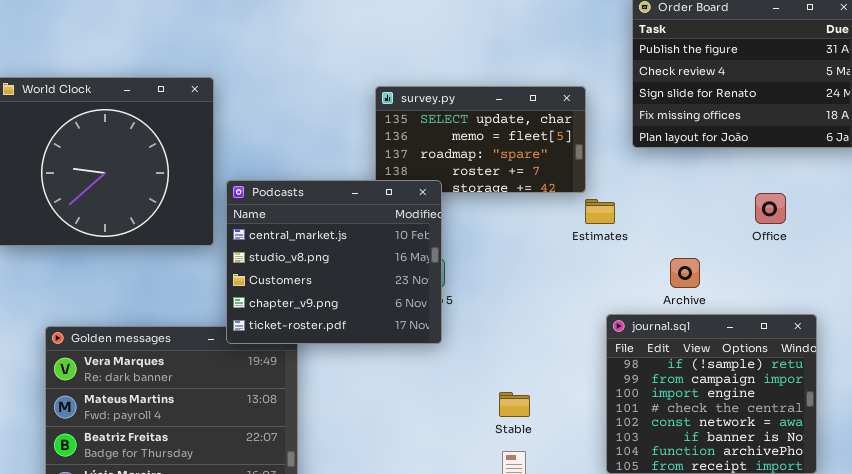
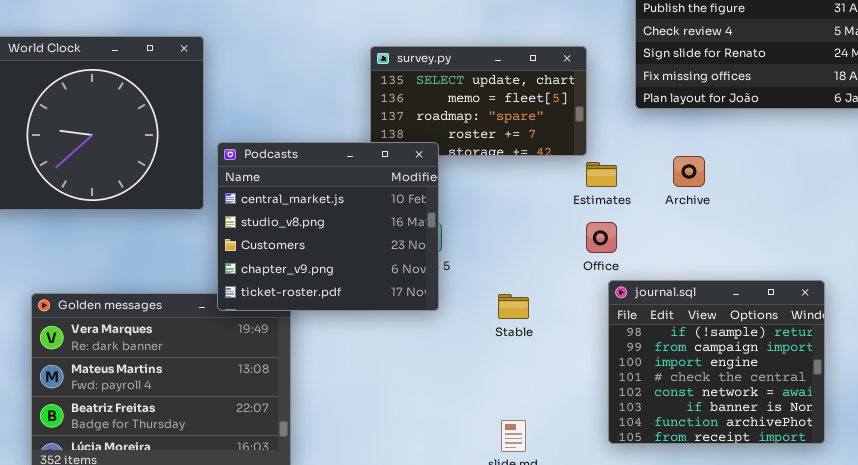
Office: [755,193,786,224] -> [586,222,617,253], moved
Archive: [670,258,700,288] -> [673,156,705,187], moved
Stable: [499,392,530,417] -> [498,294,529,319], moved

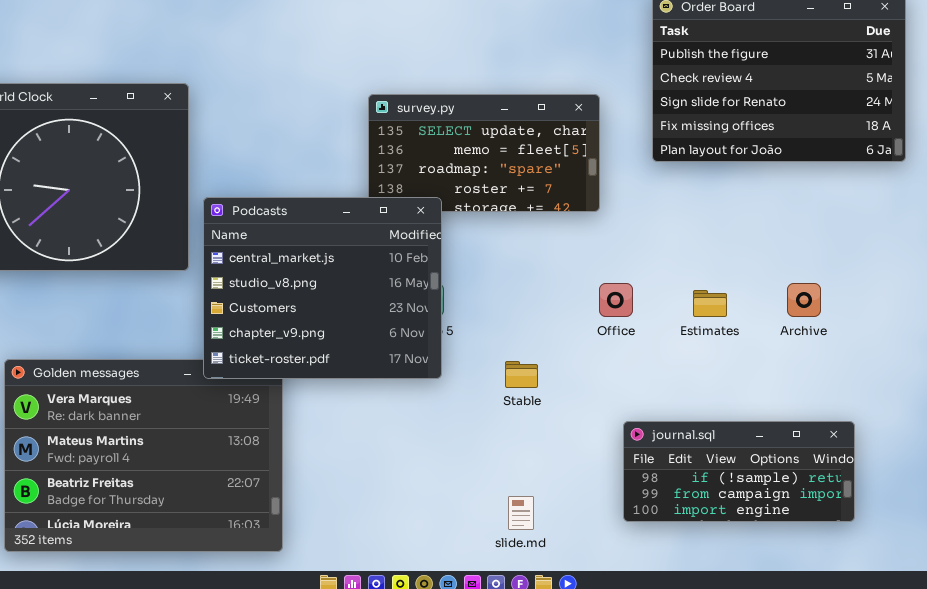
Archive: [673,156,705,187] -> [787,283,821,317], moved
Estimates: [586,162,617,187] -> [693,290,727,317], moved
journal.sql: [608,280,825,444] -> [623,421,855,522], resized

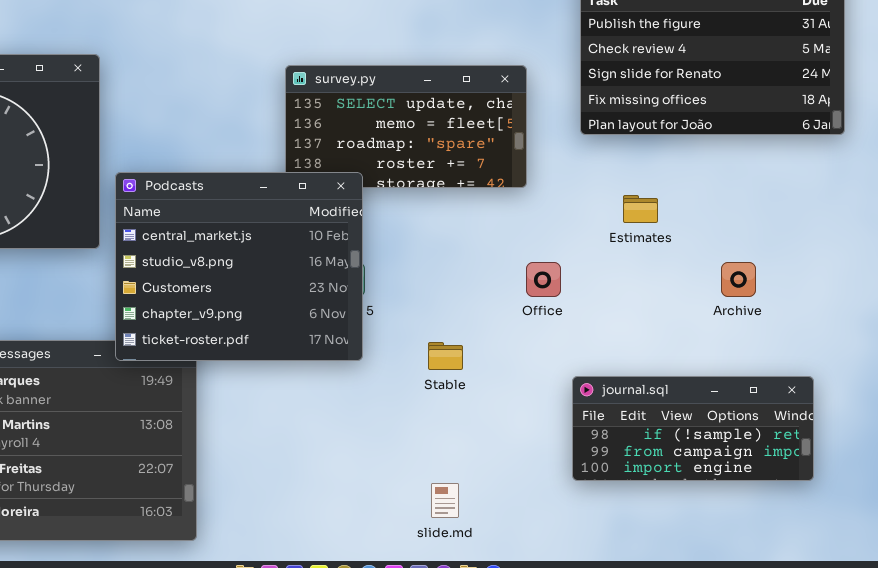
Estimates: [693,290,727,317] -> [623,195,658,223], moved
journal.sql: [623,421,855,522] -> [572,376,814,481], moved

